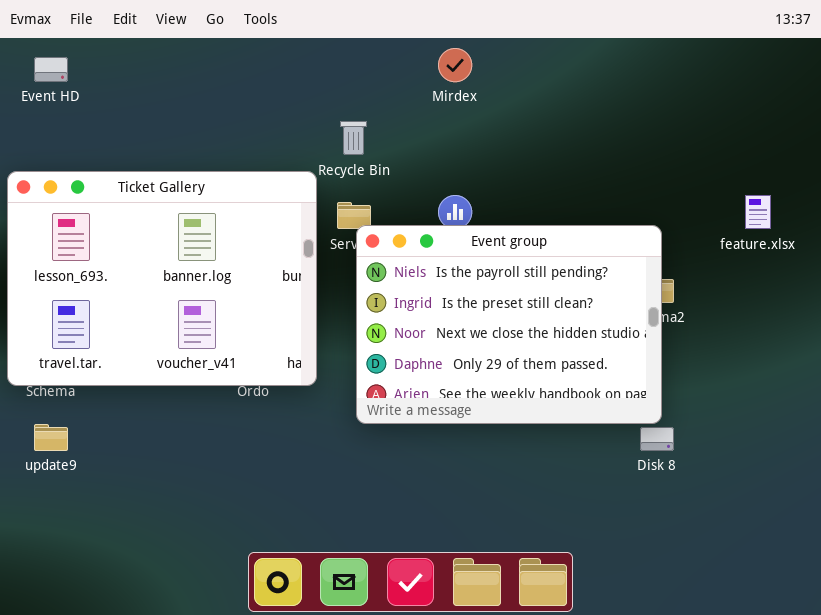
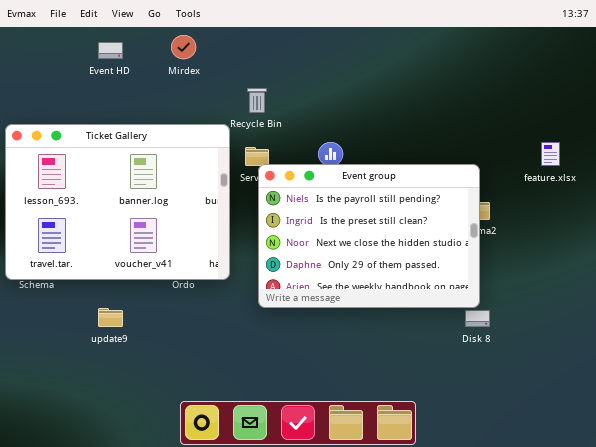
Mirdex: [438,48,472,82] -> [171,35,196,59], moved
Event HD: [34,57,68,82] -> [98,42,123,59], moved
update9: [34,424,68,451] -> [98,308,123,327], moved

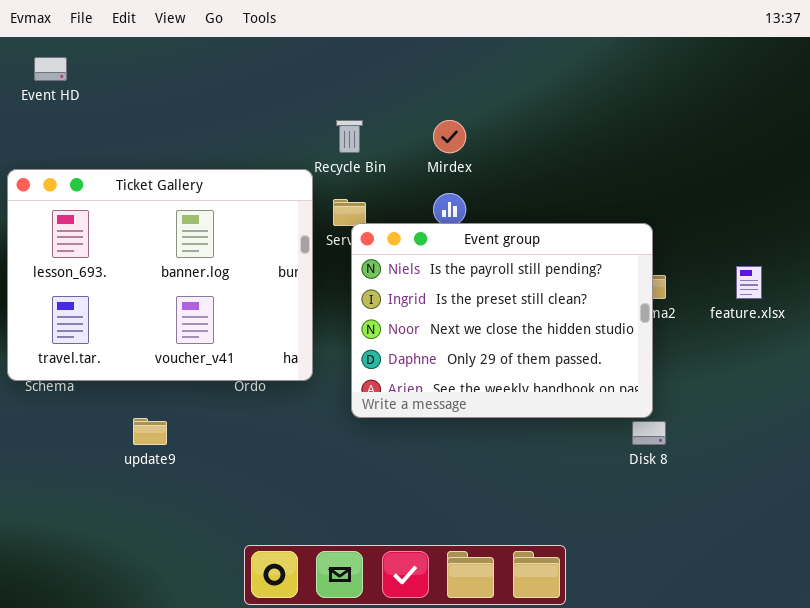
Mirdex: [171,35,196,59] -> [433,120,466,153], moved
Event HD: [98,42,123,59] -> [34,57,67,81], moved
feature.xlsx: [541,142,560,166] -> [736,266,762,299], moved

